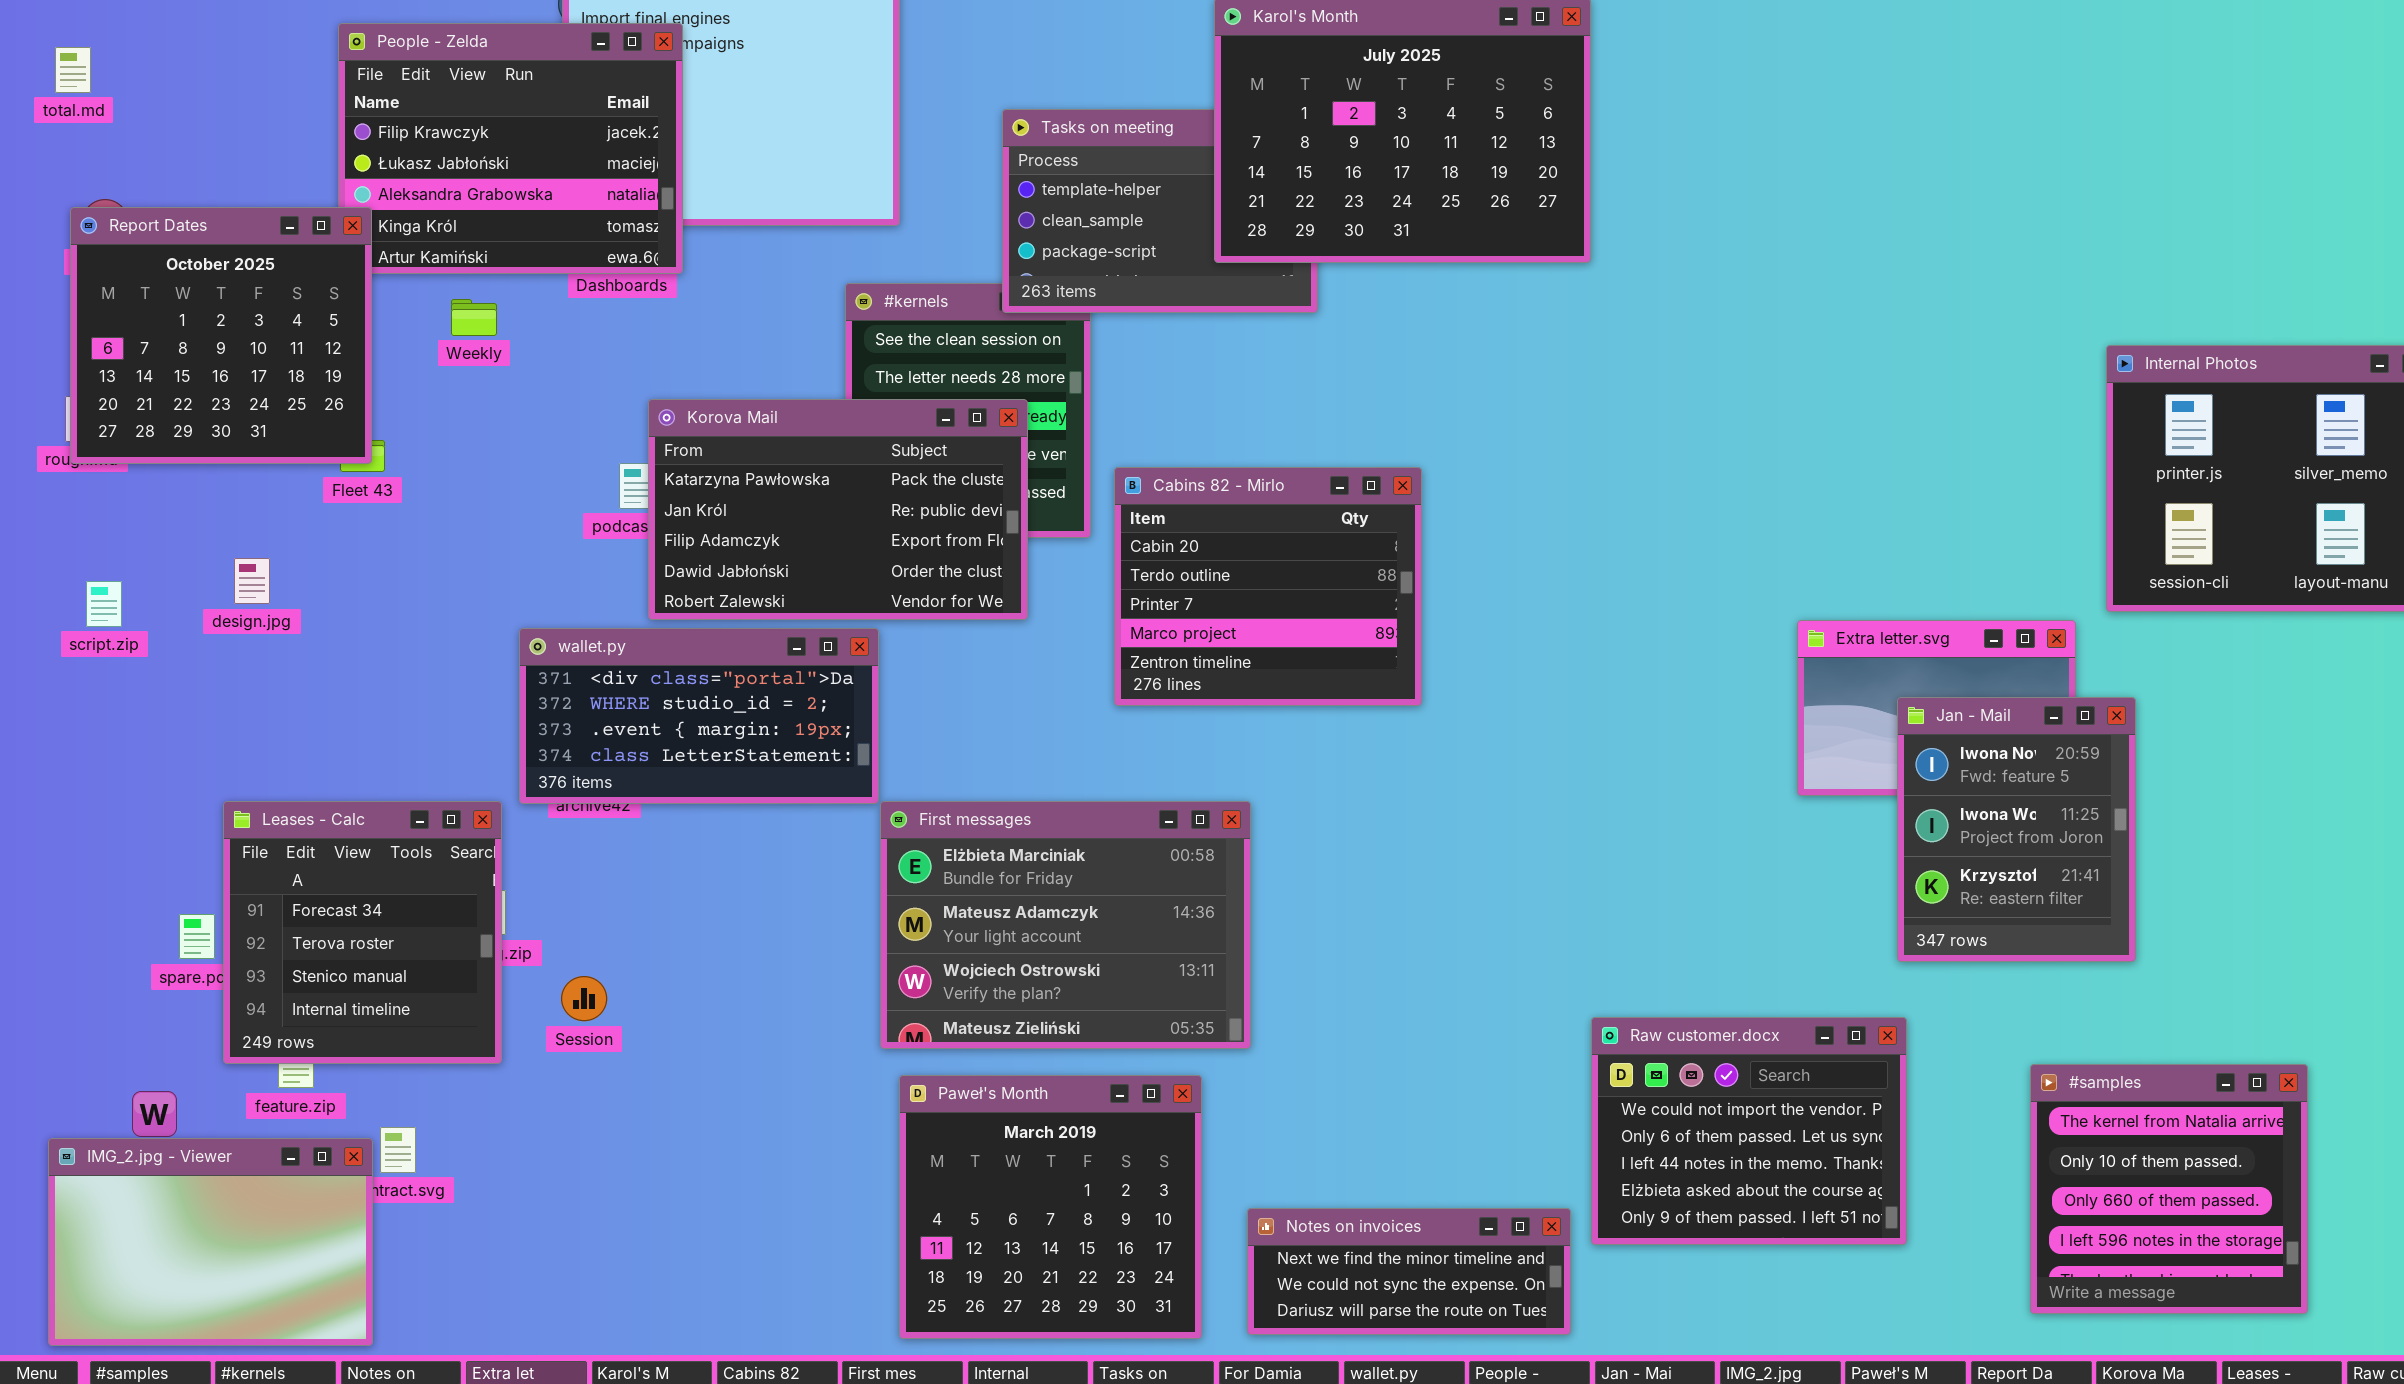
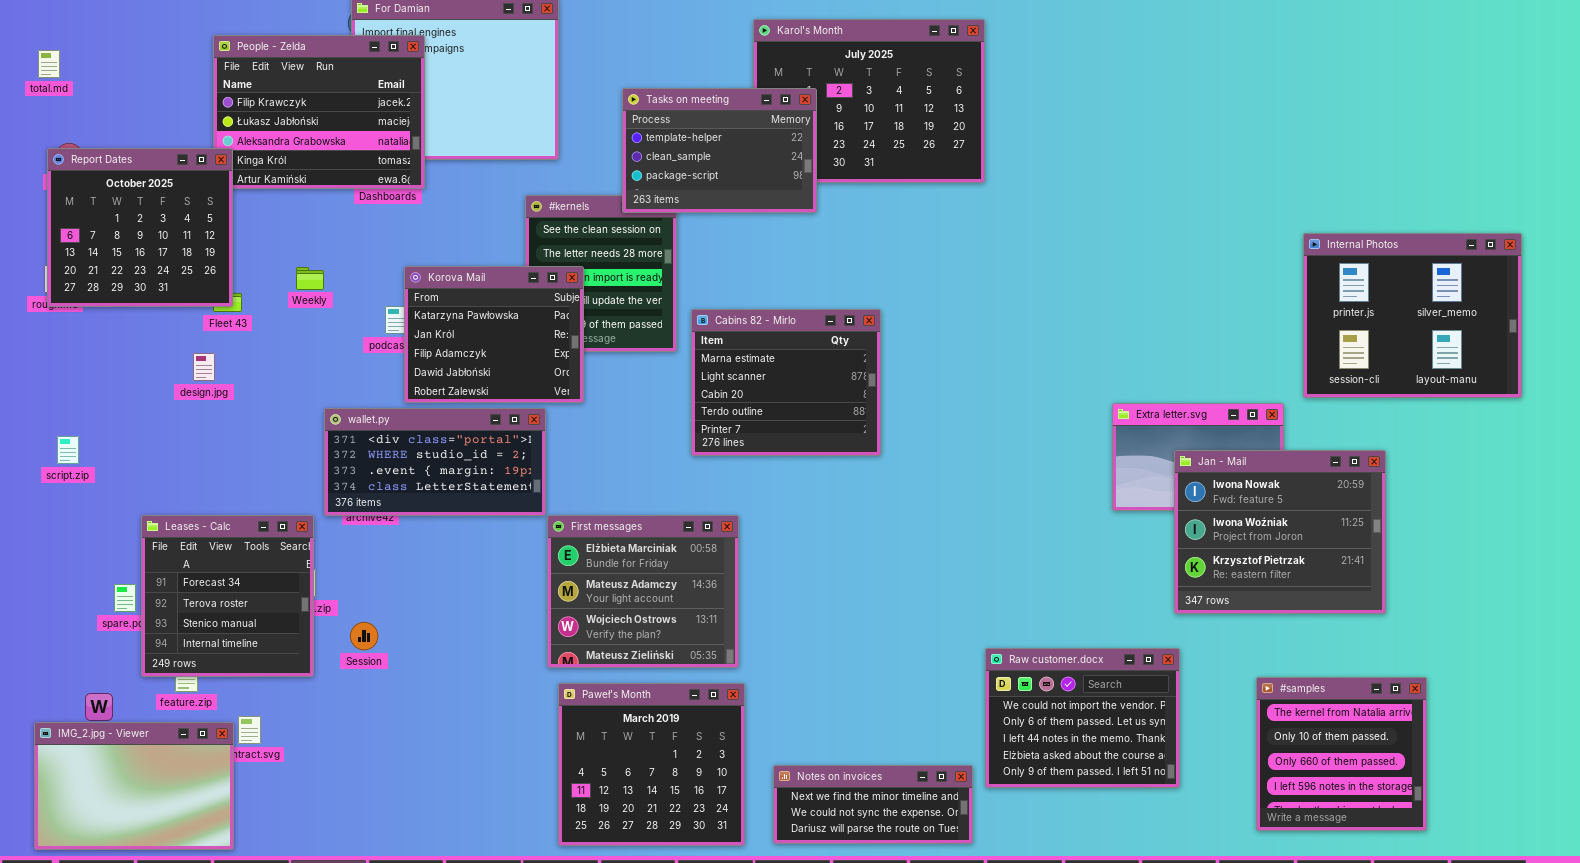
Tasks on meeting: [1002,109,1318,313] -> [622,88,817,213], raised
Weekly: [451,299,497,336] -> [296,267,324,290], moved
Korova Mail: [648,399,1028,620] -> [404,266,584,403], resized
Cabins 82 - Mirlo: [1114,467,1422,706] -> [691,309,881,456], scrolled up 2 rows
design.jpg: [234,558,270,604] -> [193,353,215,381], moved
script.zip: [86,581,122,627] -> [57,436,79,464], moved
Jan - Mail: [1897,697,2136,962] -> [1174,450,1386,614], resized
First messages: [880,801,1251,1049] -> [547,515,739,668], resized

